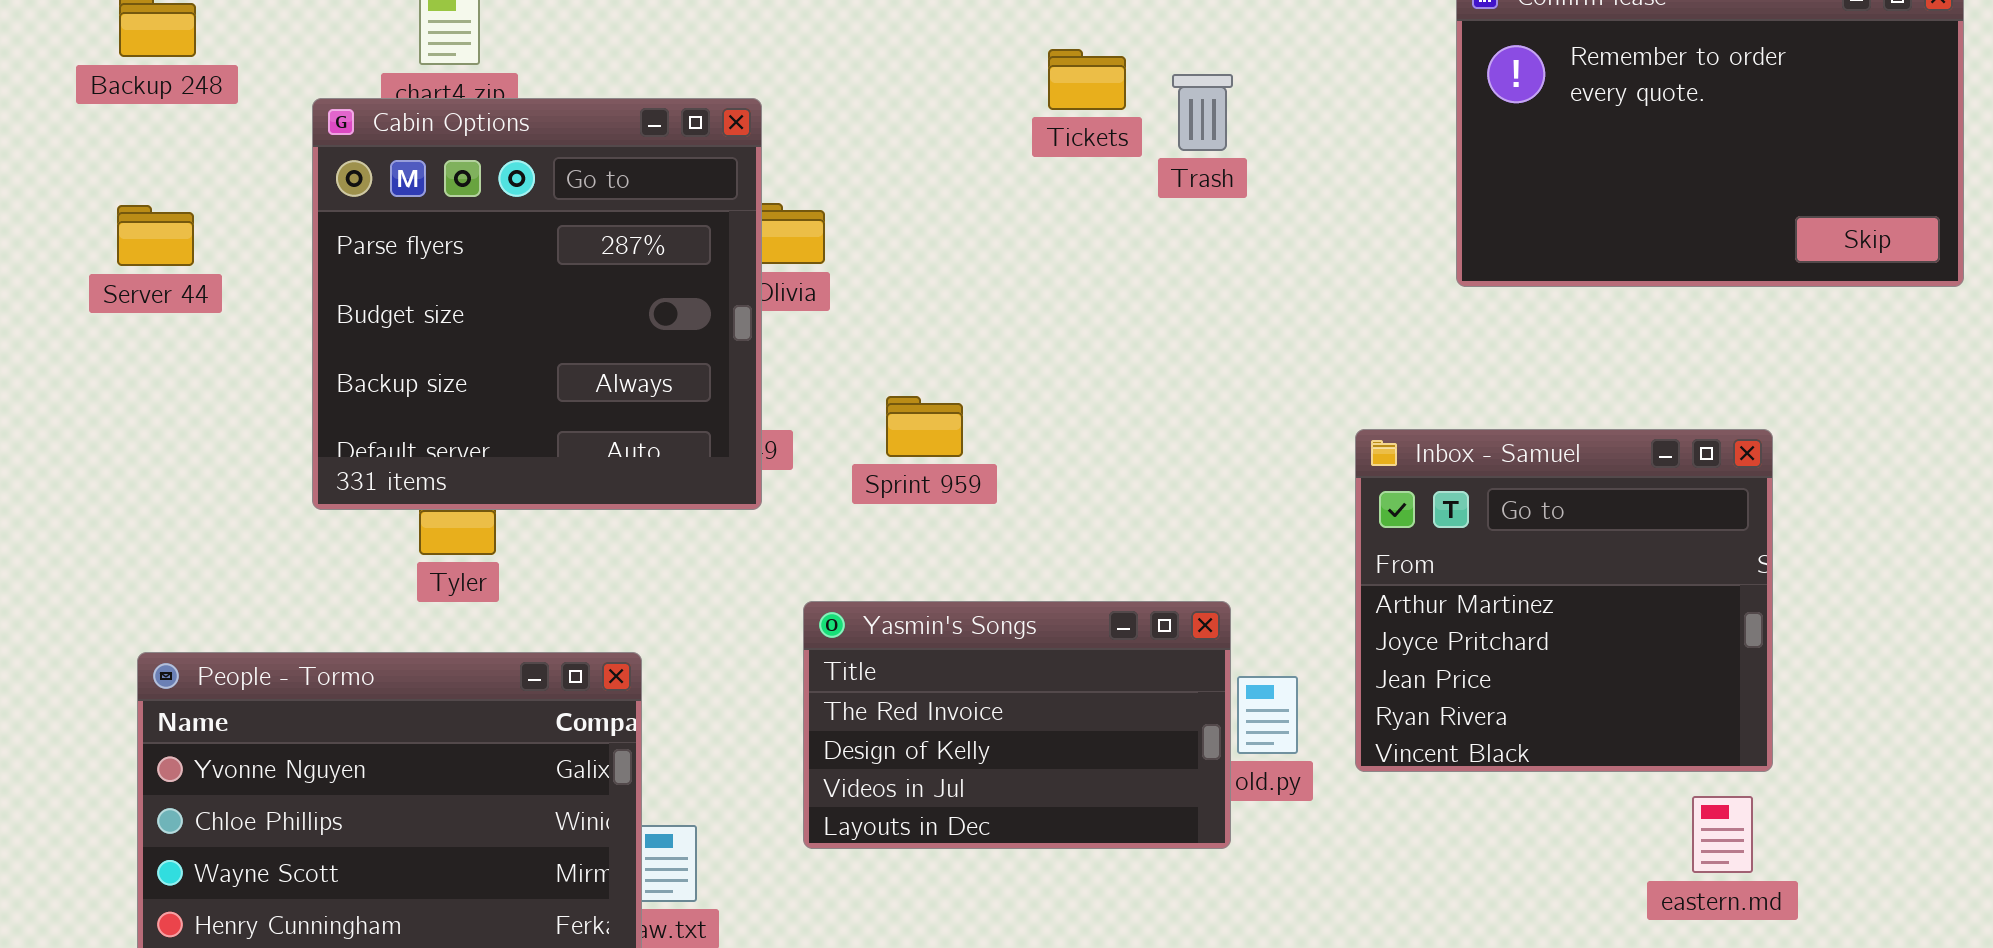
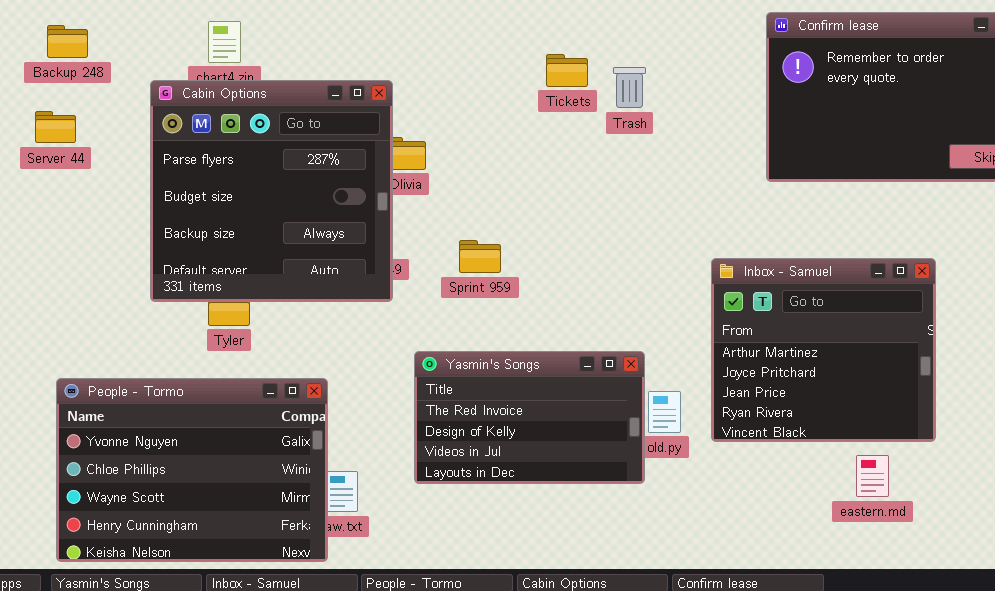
Server 44: [117,205,194,266] -> [35,111,76,143], moved
eastern.md: [1692,796,1753,873] -> [856,455,889,497], moved

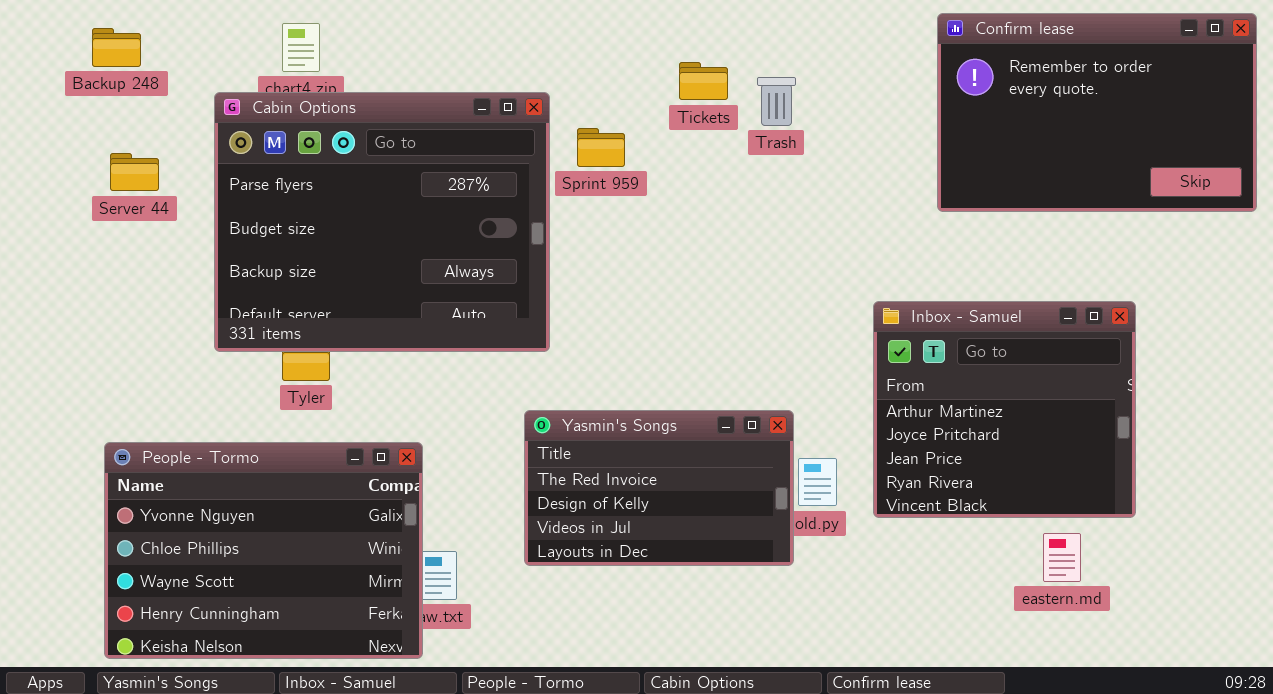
Cabin Options: [150,80,393,302] -> [214,92,550,352], resized
Server 44: [35,111,76,143] -> [110,153,159,191], moved
Sprint 959: [459,240,501,273] -> [577,128,625,167], moved

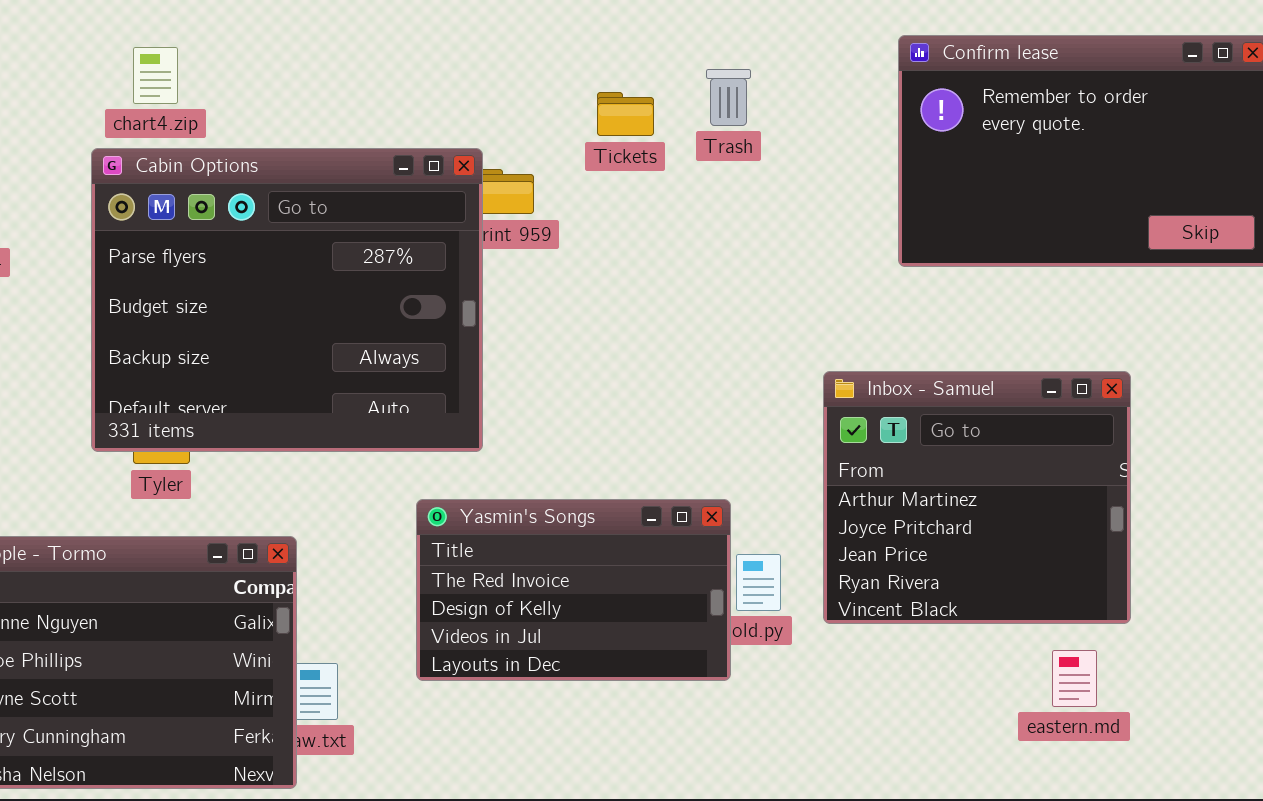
Trash: [757,77,796,126] -> [706,69,751,126], moved
Cabin Options: [214,92,550,352] -> [91,148,483,452], moved
eastern.md: [1043,533,1081,582] -> [1052,650,1097,707], moved

